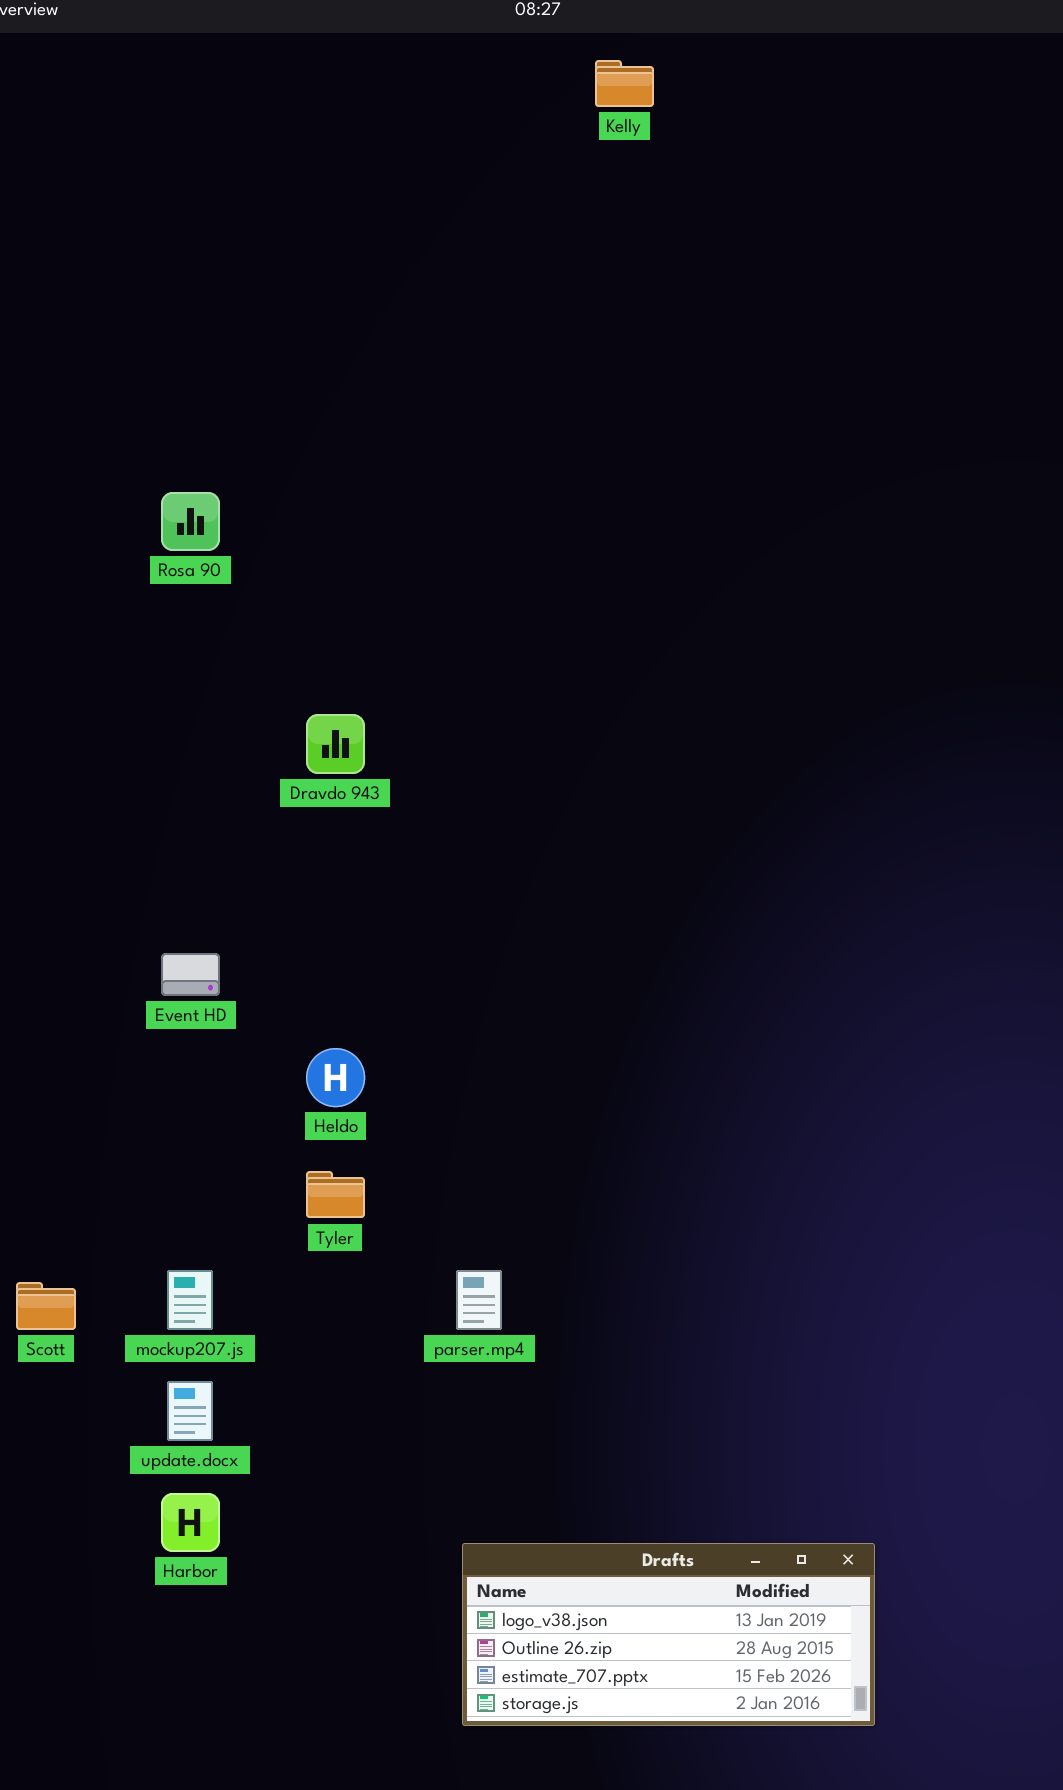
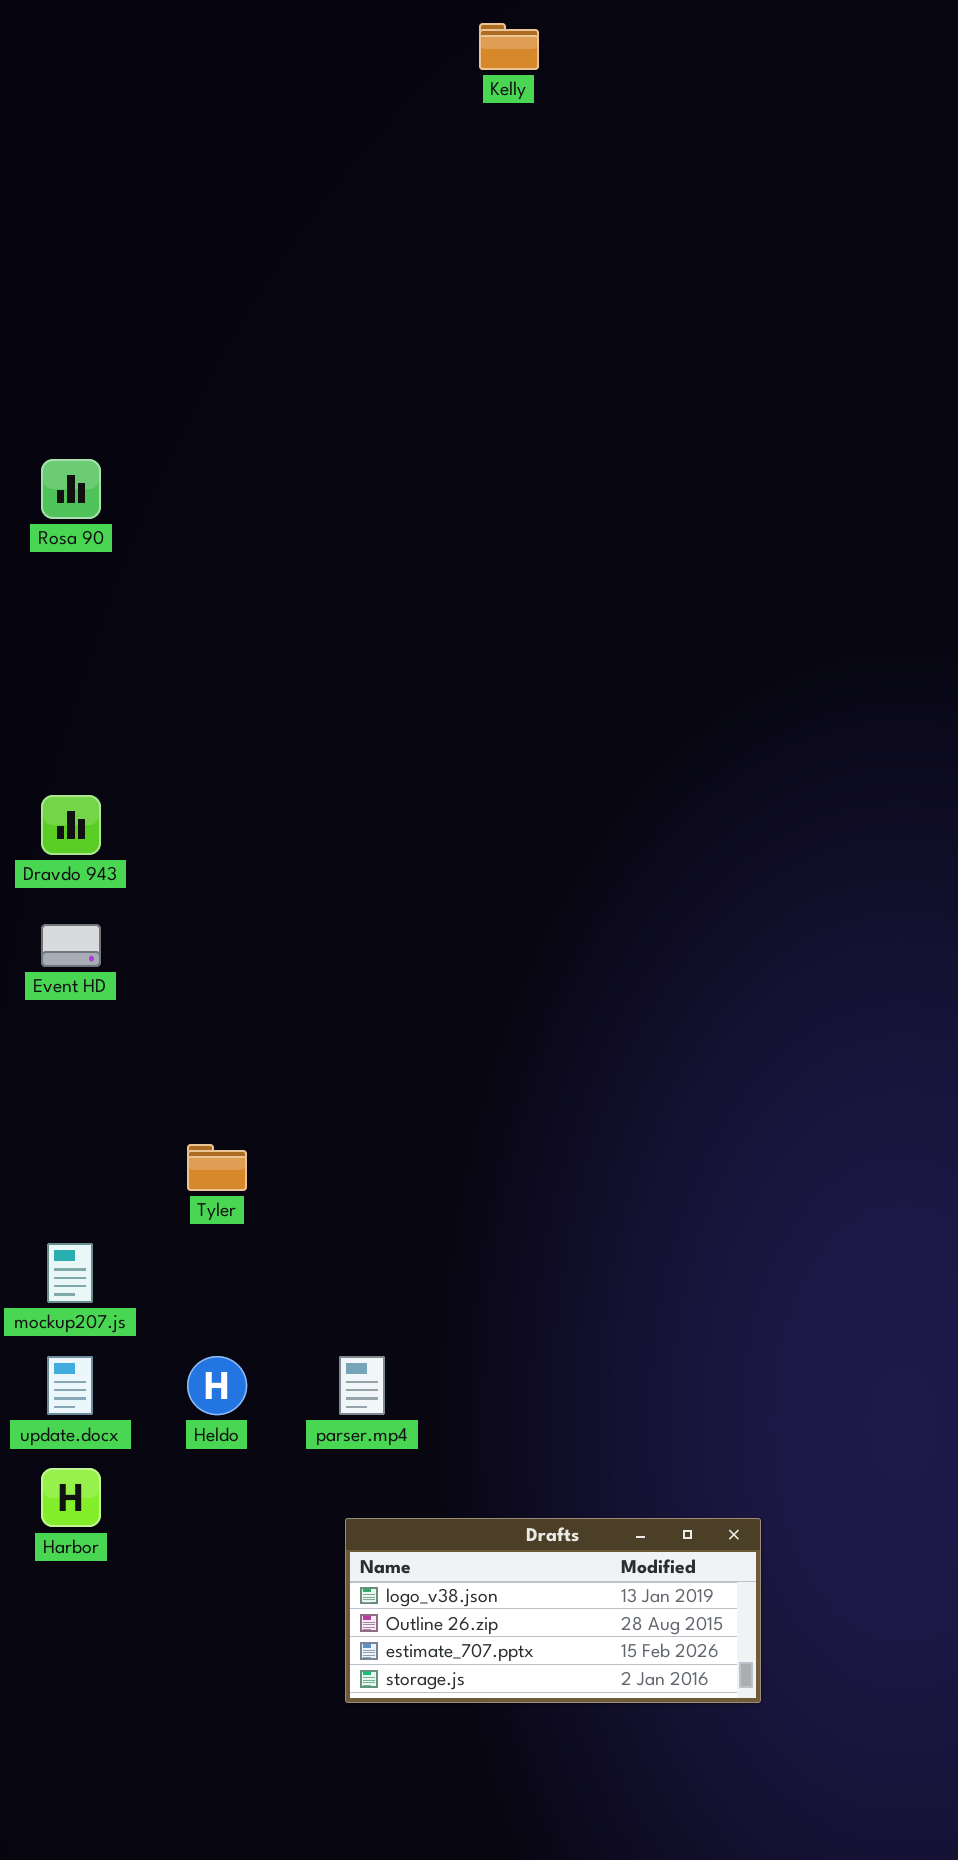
Dravdo 943: [306,714,365,774] -> [41,795,101,855], moved
Heldo: [306,1048,365,1107] -> [187,1356,247,1415], moved
parser.mp4: [456,1270,502,1330] -> [339,1356,385,1415], moved

